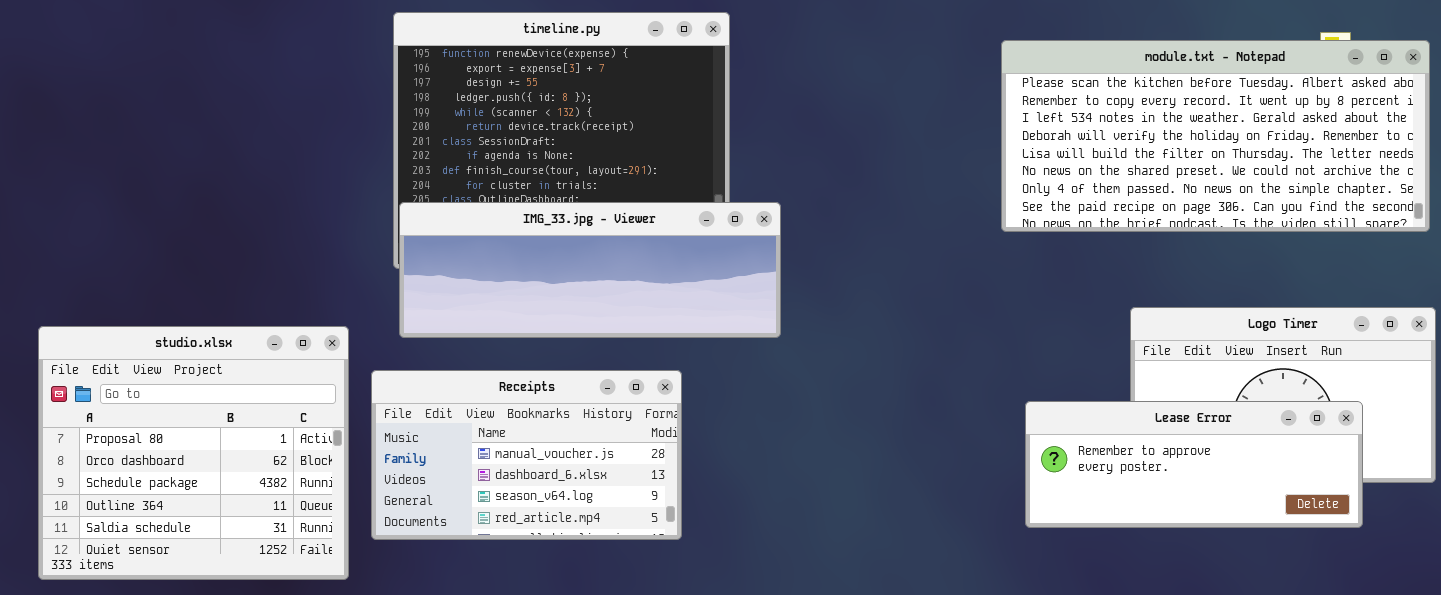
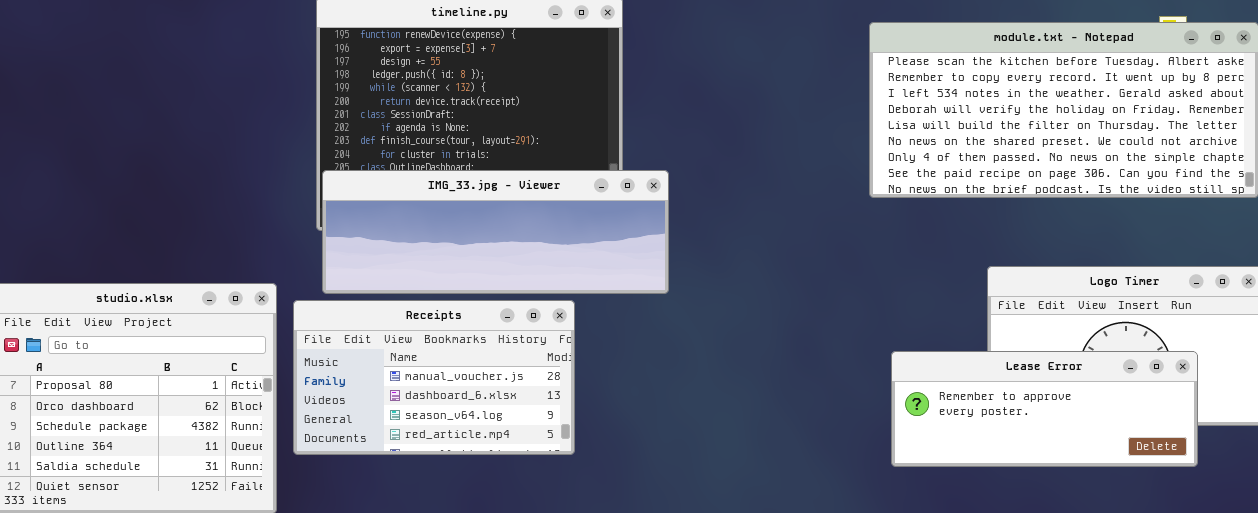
Receipts: [371,370,682,540] -> [293,300,575,455], moved

